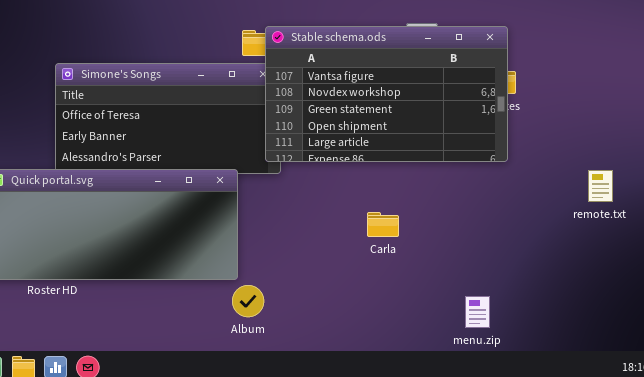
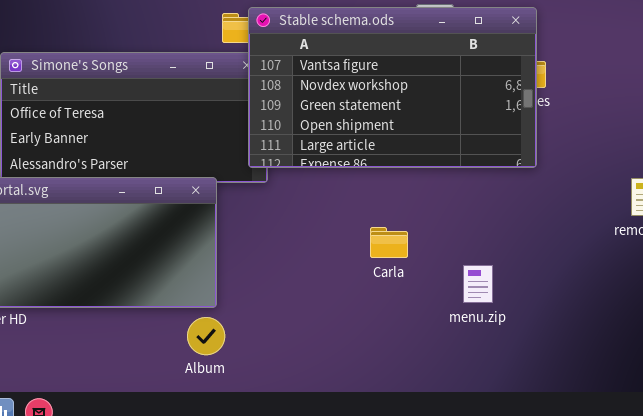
Album: [232,285,264,317] -> [187,317,225,355], moved
menu.zip: [465,296,490,328] -> [463,265,493,303], moved

